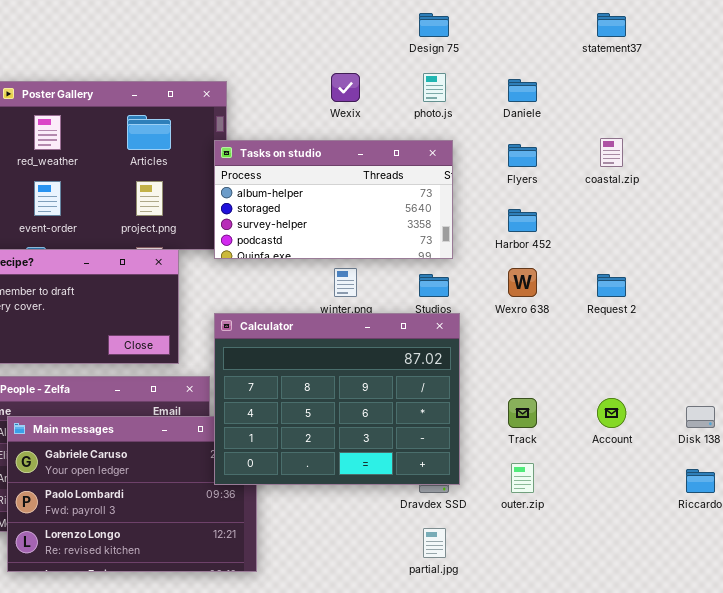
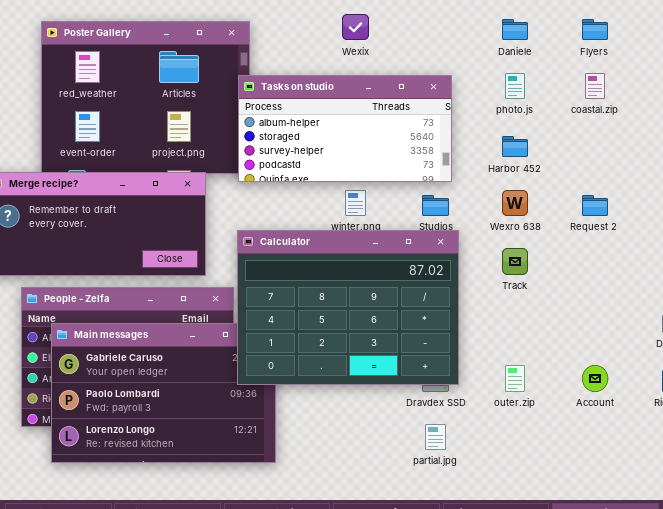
photo.js: [423,73,446,102] -> [505,73,525,99], moved
Flyers: [508,144,537,167] -> [582,19,608,40], moved
Track: [508,398,537,428] -> [502,248,528,275], moved
Account: [597,398,626,428] -> [582,365,608,392], moved

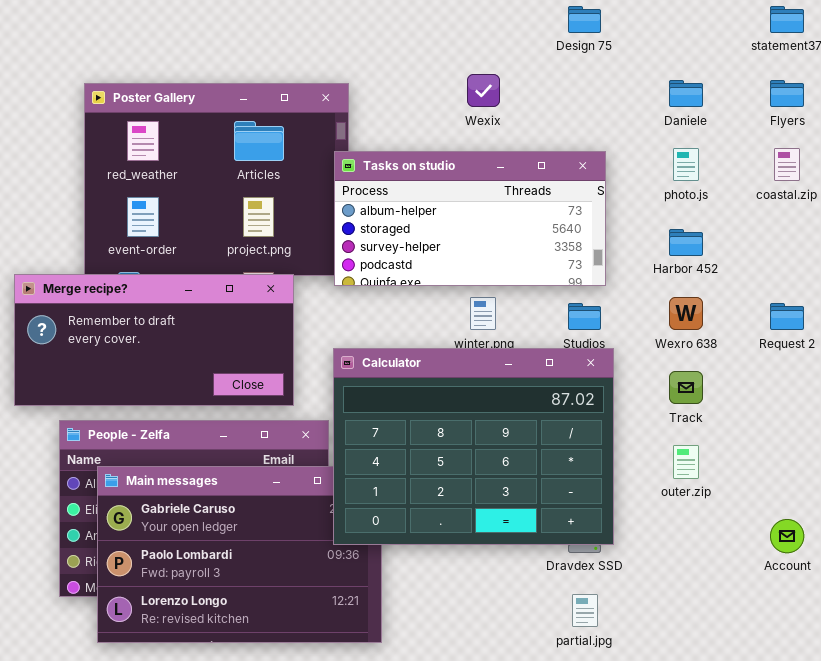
outer.zip: [505,365,525,392] -> [673,445,699,479], moved

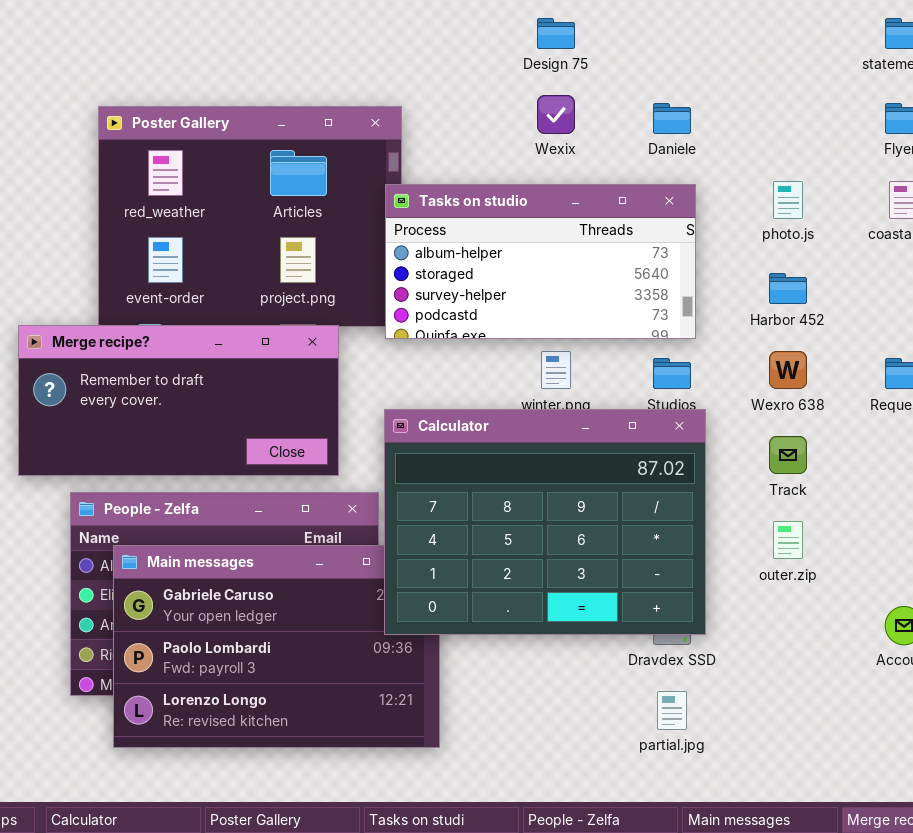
Design 75: [568,6,601,33] -> [537,18,575,49], moved
Daniele: [669,80,703,107] -> [653,103,691,134], moved

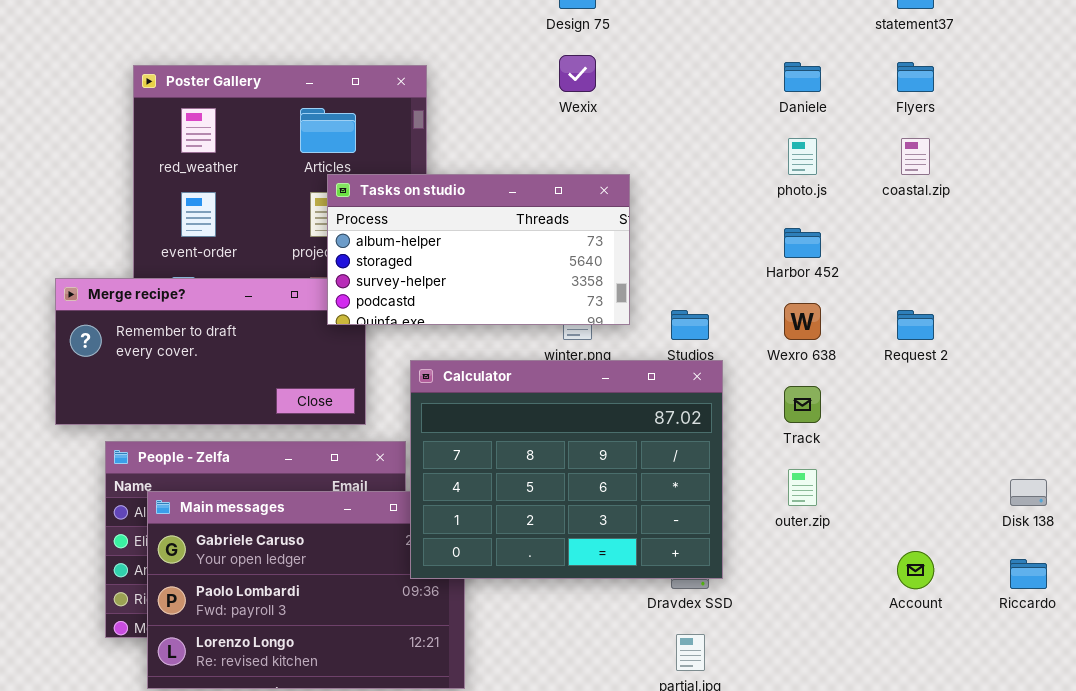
Daniele: [653,103,691,134] -> [784,62,821,92], moved
Tasks on studio: [385,184,696,339] -> [327,174,630,325], moved

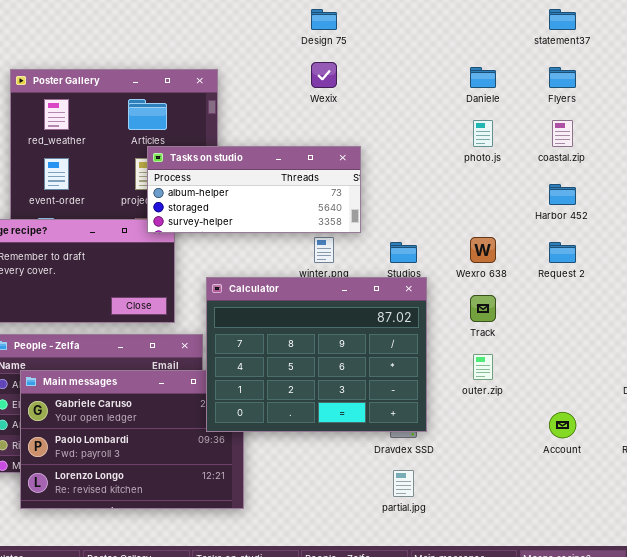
Tasks on studio: [327,174,630,325] -> [147,146,361,233], resized
Harbor 452: [784,228,821,258] -> [549,184,576,205], moved

